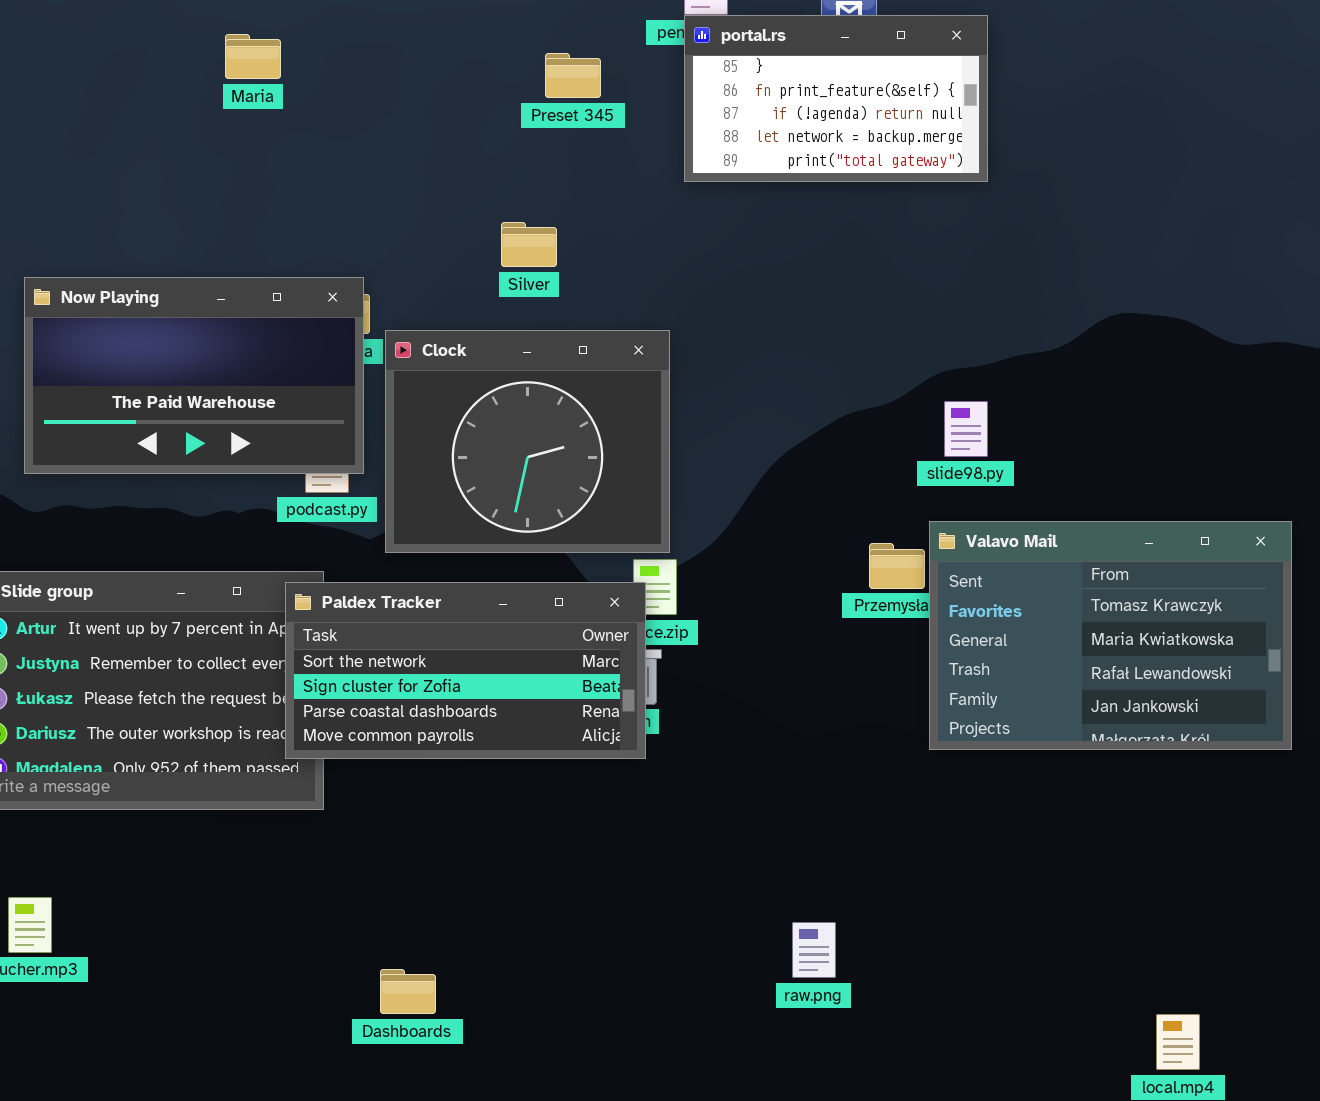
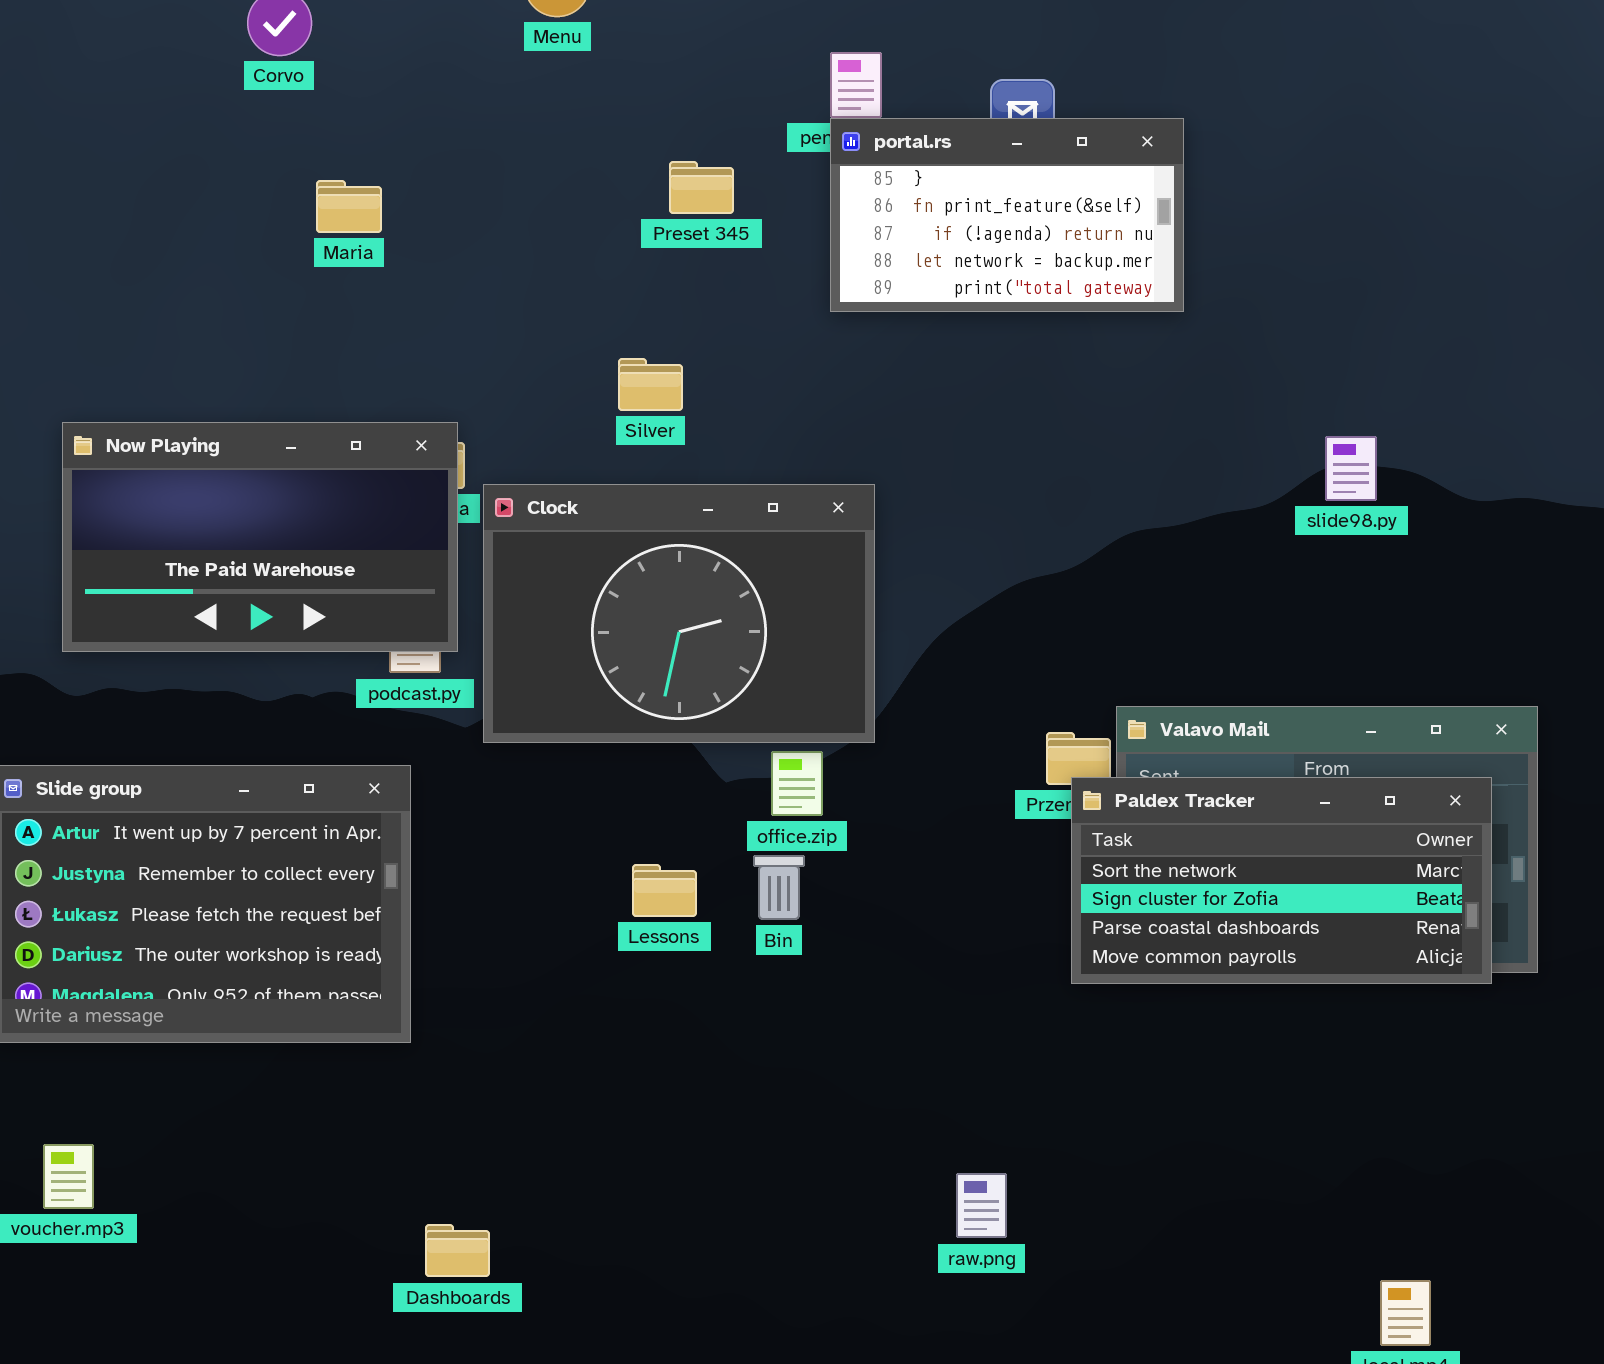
Maria: [225,34,281,79] -> [316,180,382,233], moved
Clock: [385,330,670,553] -> [483,484,875,743], resized
slide98.py: [944,401,988,457] -> [1325,436,1377,501], moved
Paldex Tracker: [285,582,646,759] -> [1071,777,1492,984], moved
Dashboards: [380,969,436,1014] -> [425,1224,490,1277], moved

